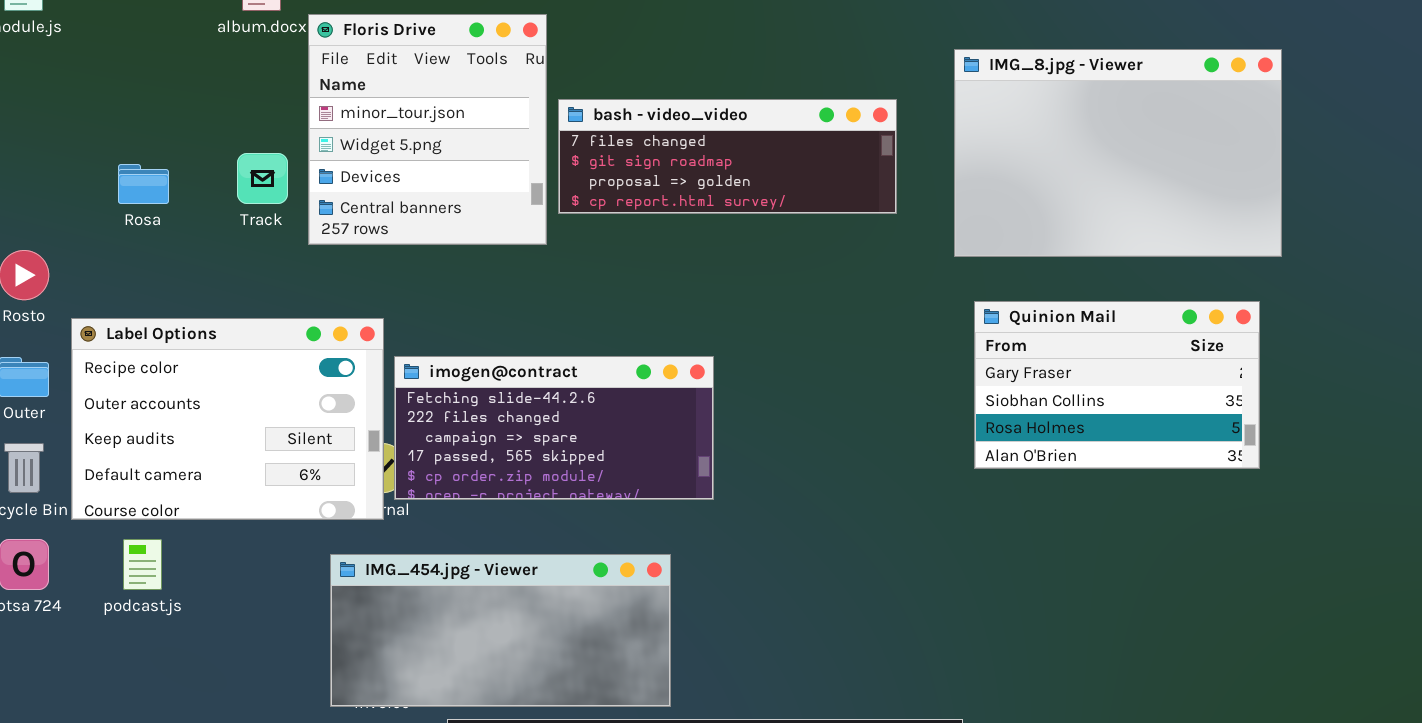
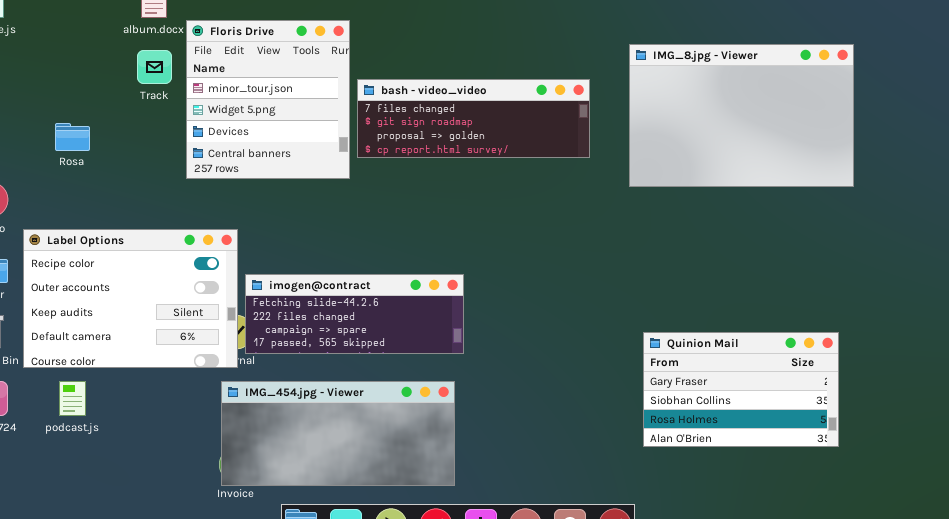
Track: [237,153,288,204] -> [137,50,172,84], moved
Quinion Mail: [974,301,1260,469] -> [643,332,839,447], moved
imogen@contract: [394,356,714,500] -> [245,274,464,354], resized
IMG_454.jpg - Viewer: [330,554,671,707] -> [221,381,455,486], moved

